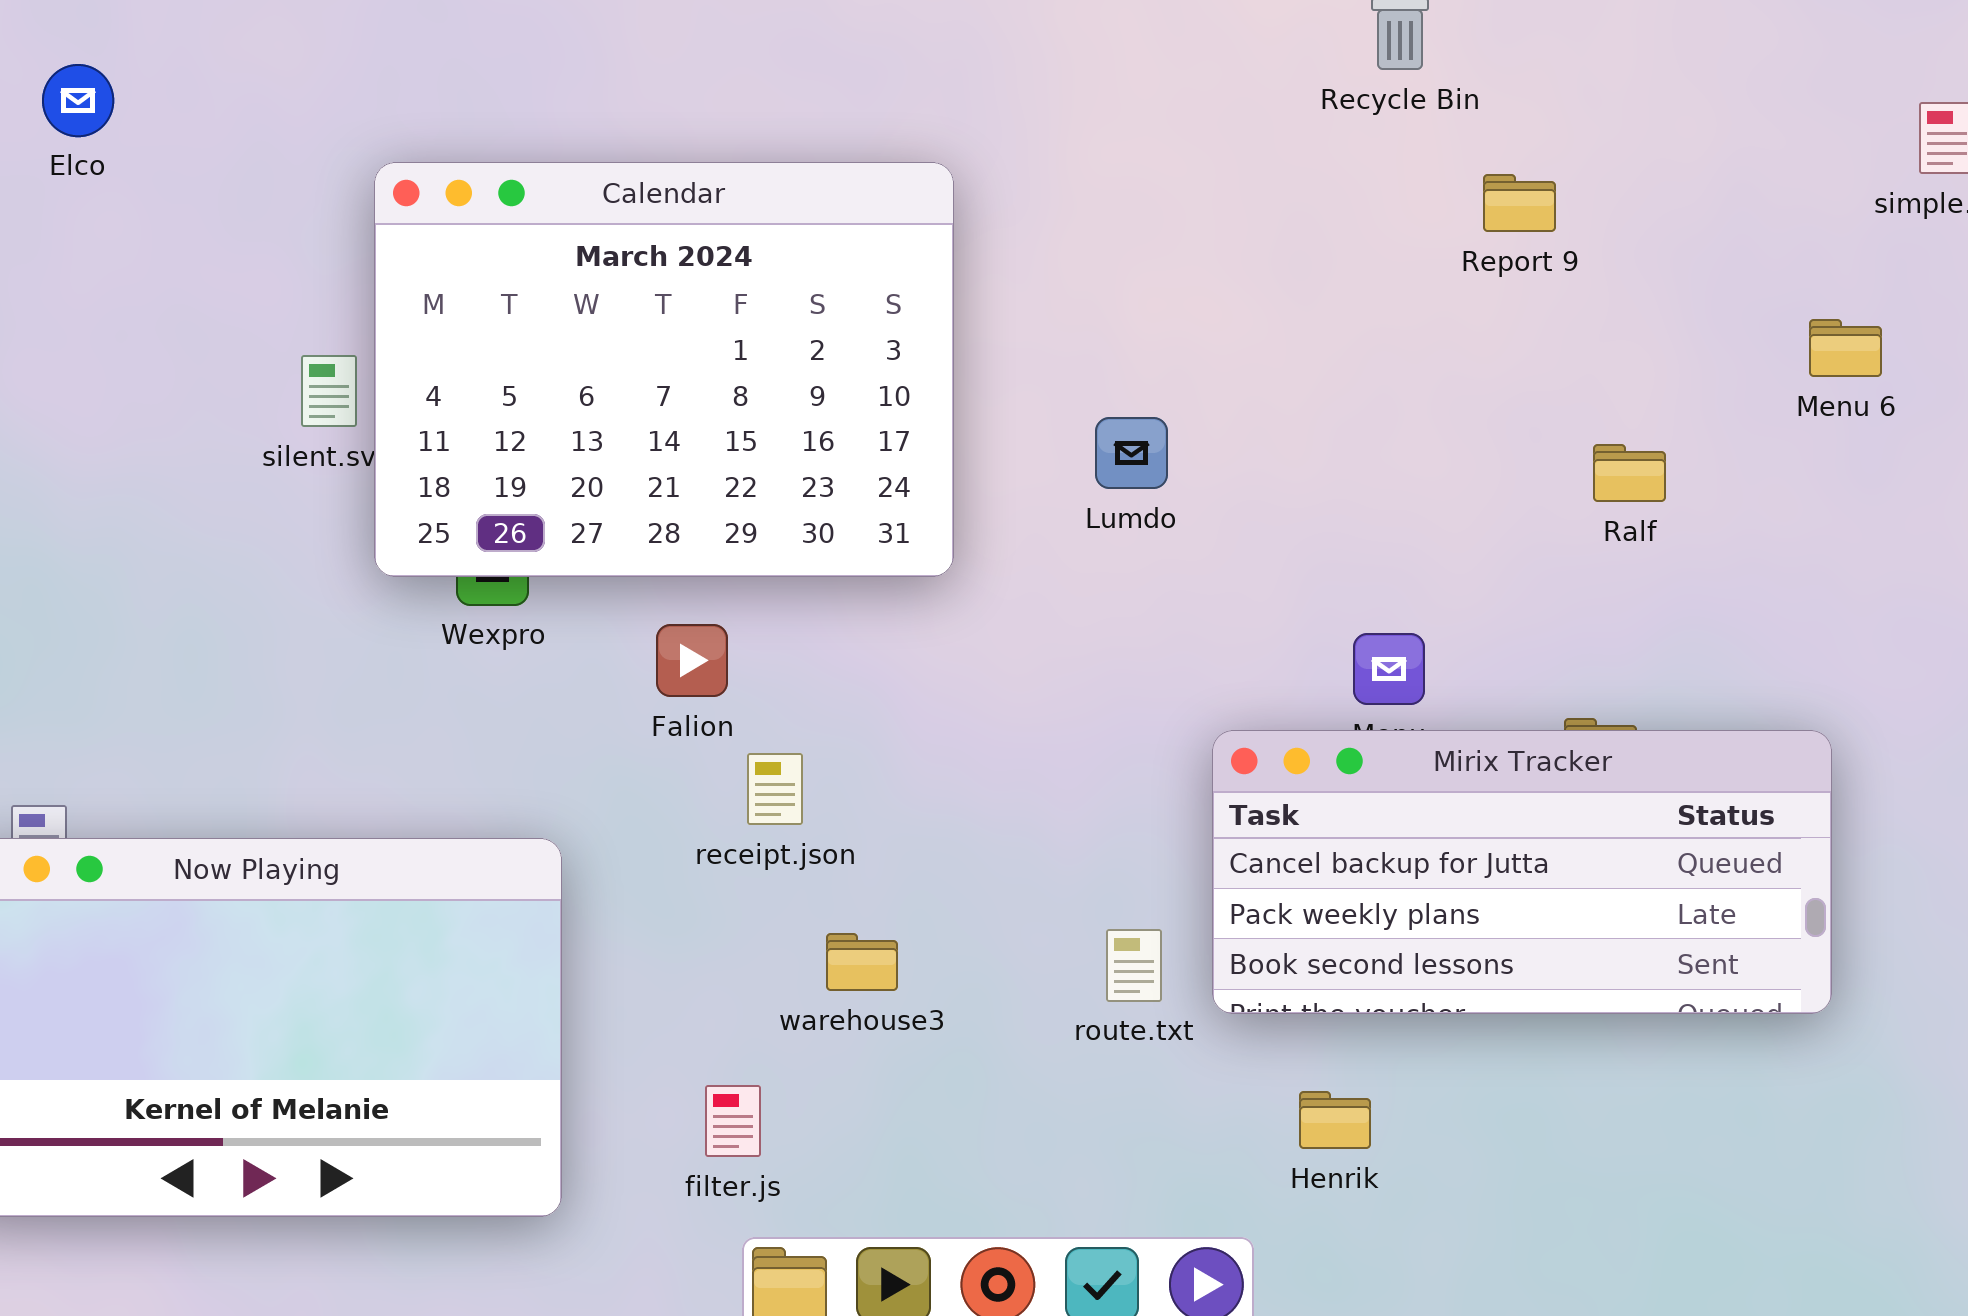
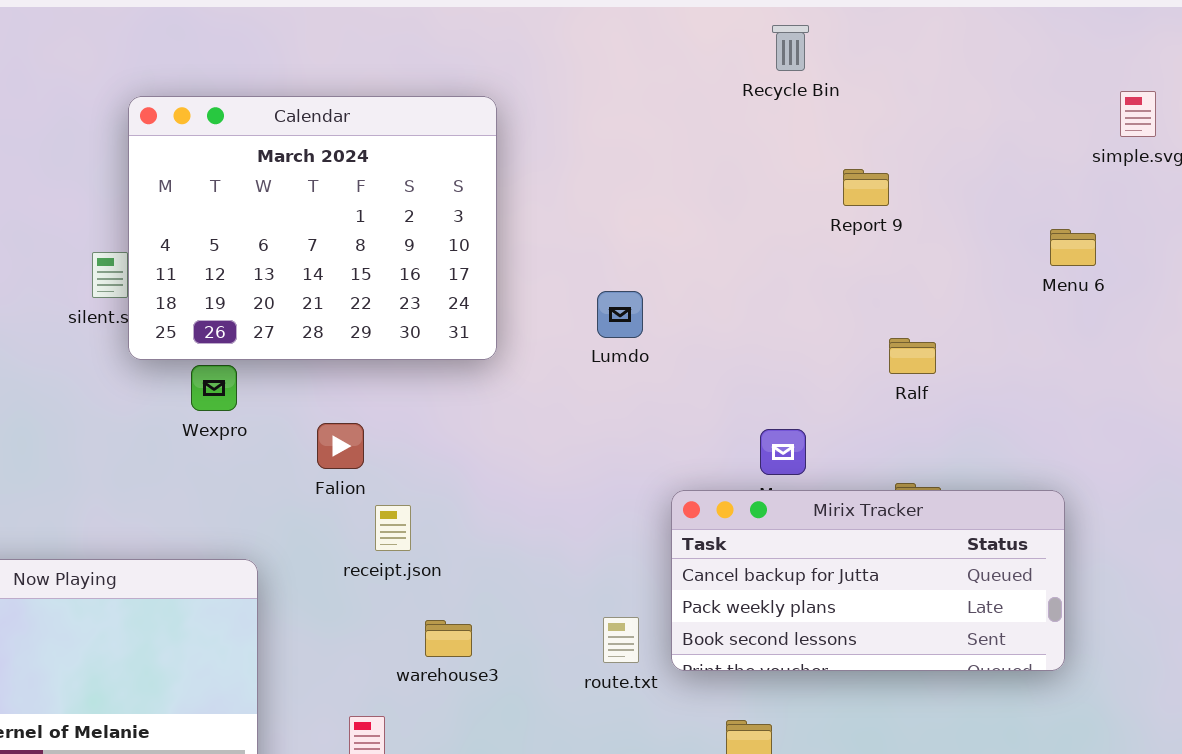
Calendar: [374,162,954,577] -> [128,96,497,360], moved
Report 9: [1483,174,1556,232] -> [843,169,889,206], moved
Ralf: [1593,444,1666,502] -> [889,338,936,374], moved

